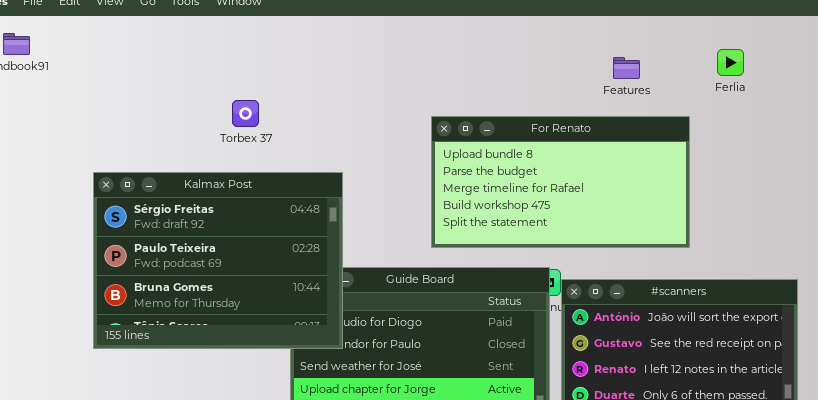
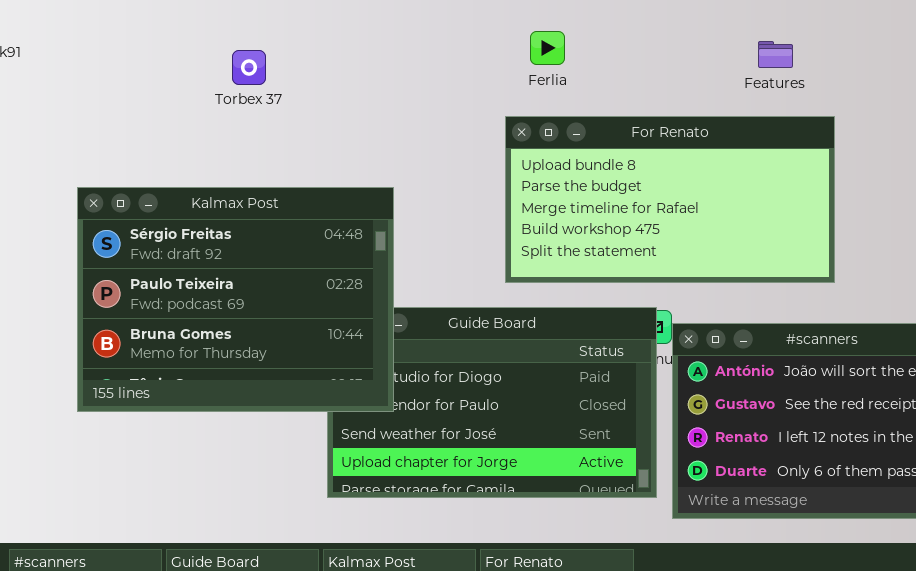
Ferlia: [717,49,744,76] -> [530,31,565,65], moved
Features: [613,57,640,79] -> [758,41,793,68], moved
Torbex 37: [232,100,259,127] -> [232,50,266,85], moved

